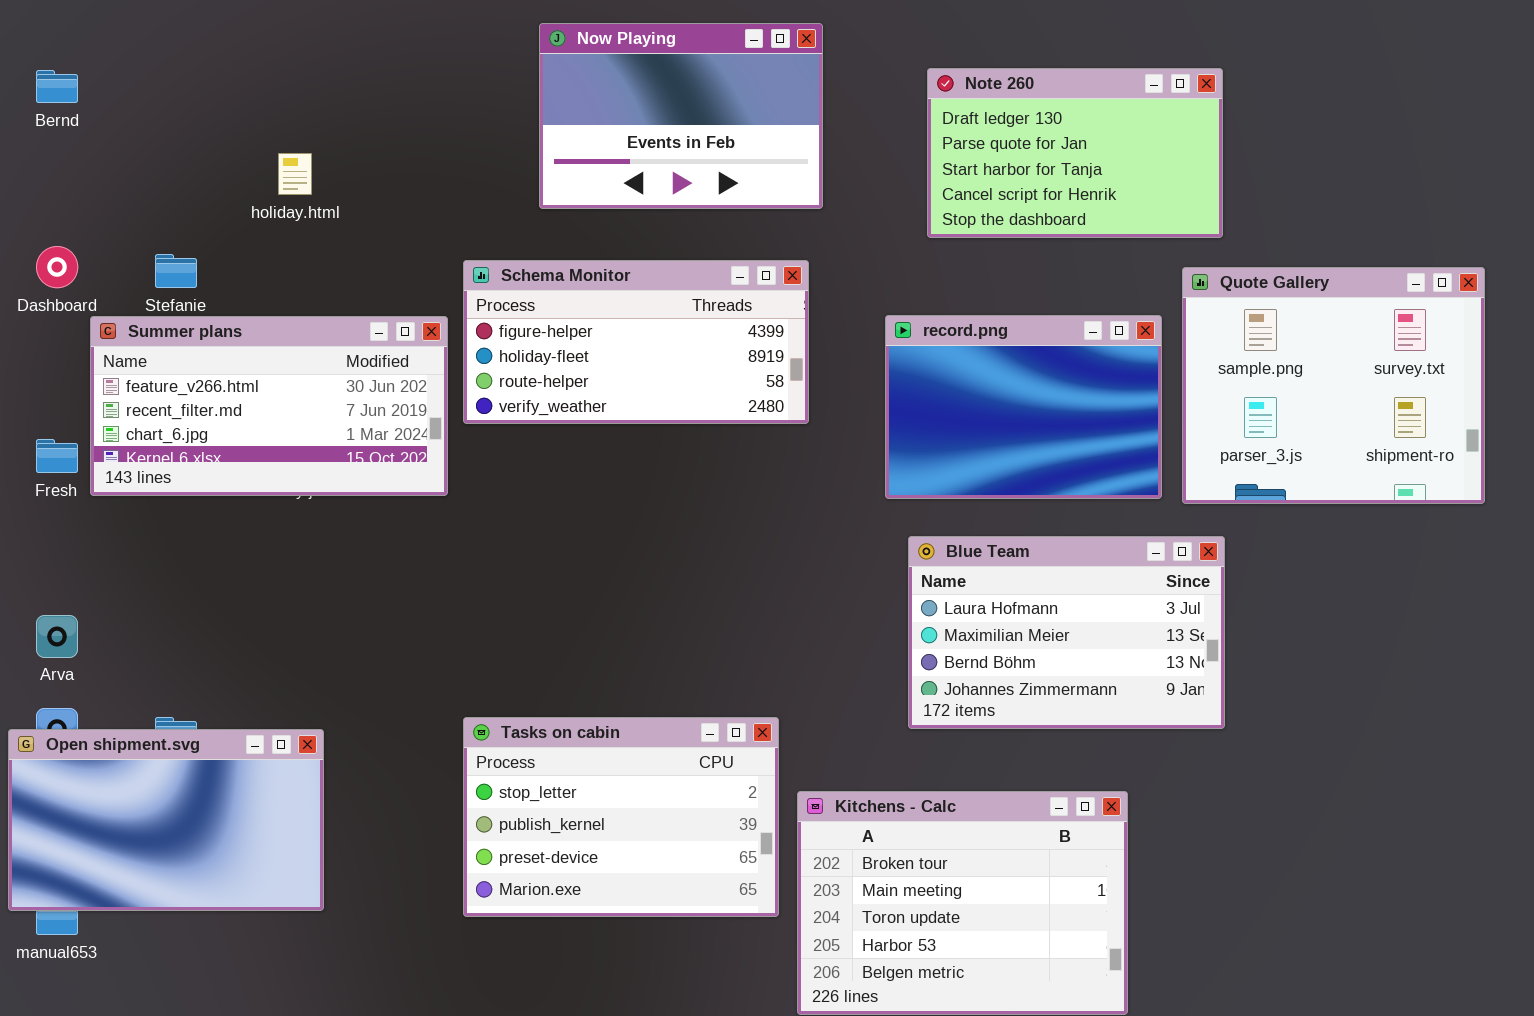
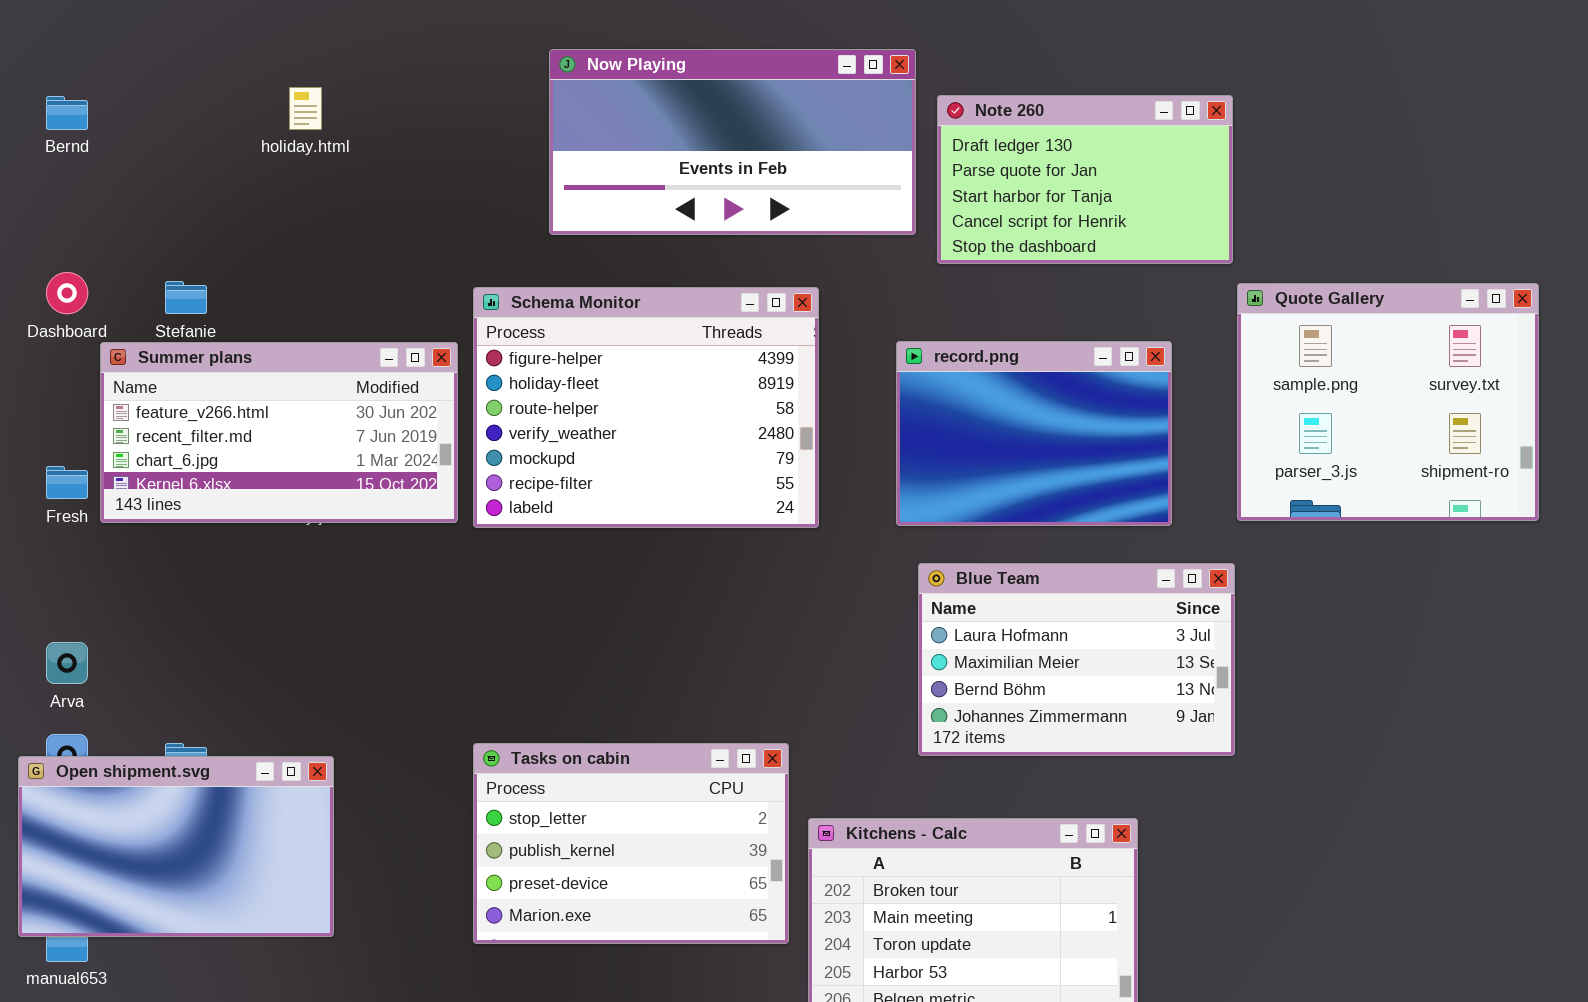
Now Playing: [539,23,823,209] -> [549,49,916,235], resized
holiday.html: [278,153,312,195] -> [289,87,322,130], moved
Schema Monitor: [463,260,809,424] -> [473,287,819,528], resized
Quote Gallery: [1182,267,1485,504] -> [1237,283,1539,521], moved

